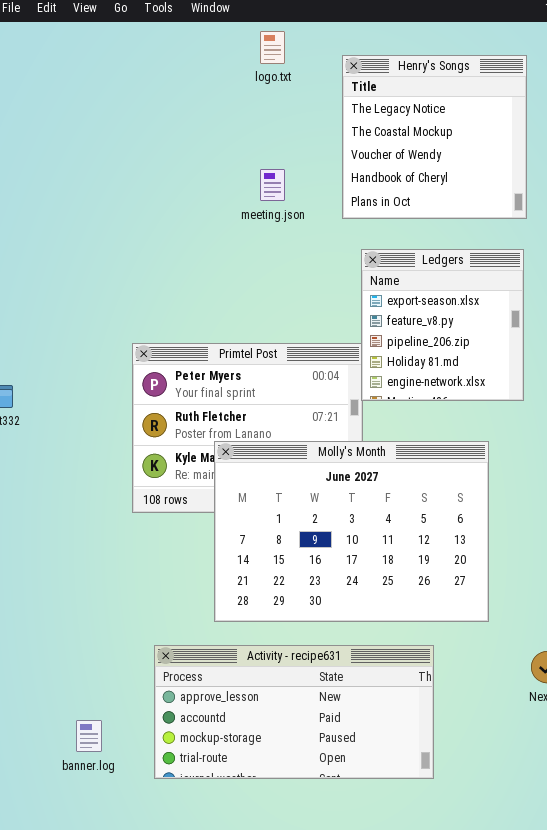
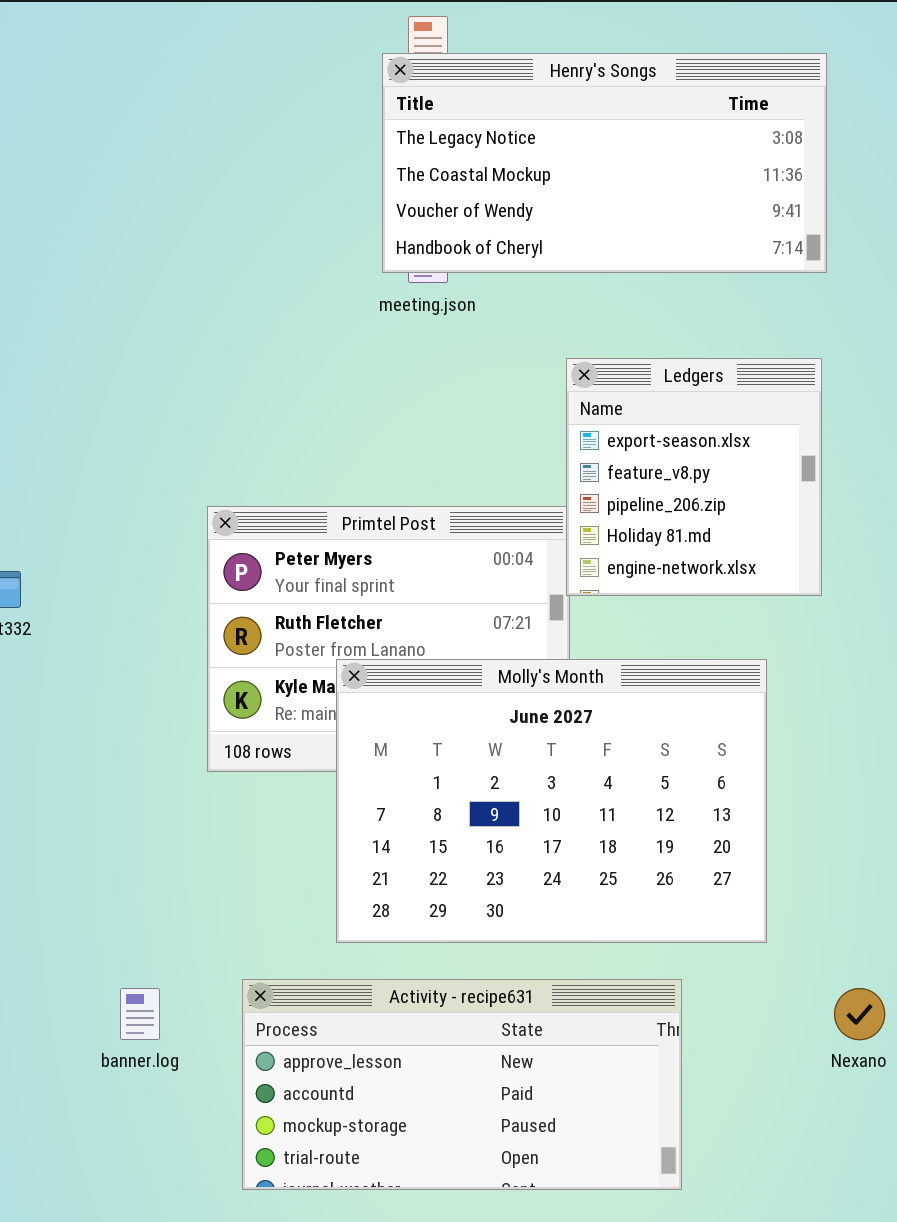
Henry's Songs: [342,55,527,219] -> [382,53,827,273], resized
banner.log: [76,720,102,752] -> [120,988,160,1040], moved

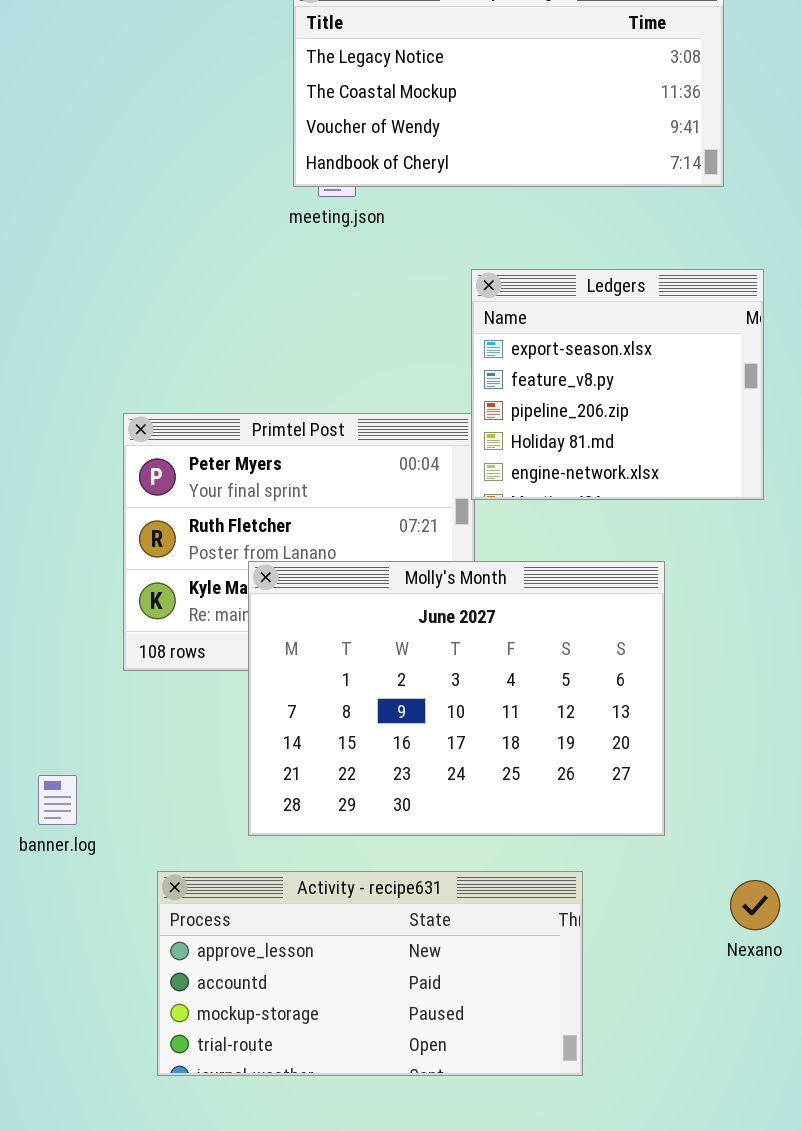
Ledgers: [566,358,822,596] -> [471,269,764,500], resized
banner.log: [120,988,160,1040] -> [38,775,77,825], moved

